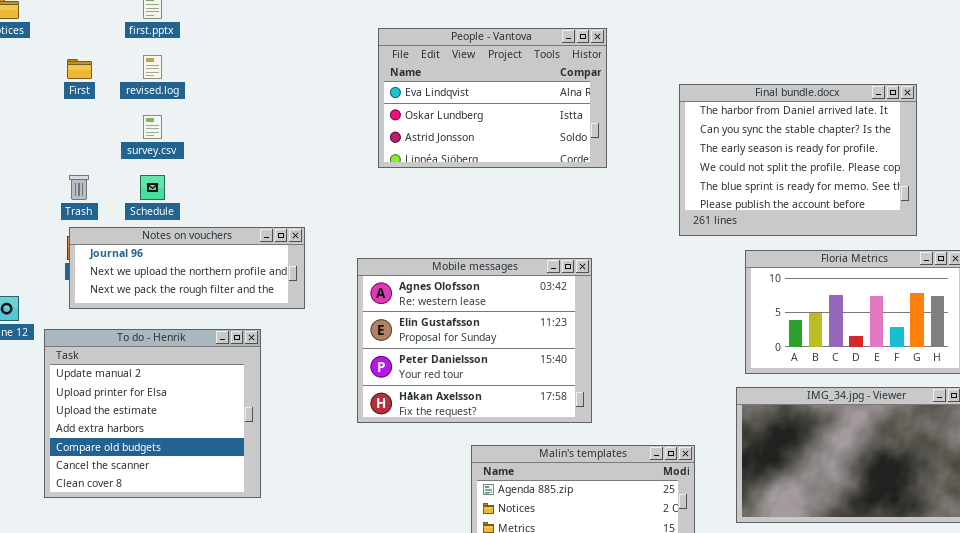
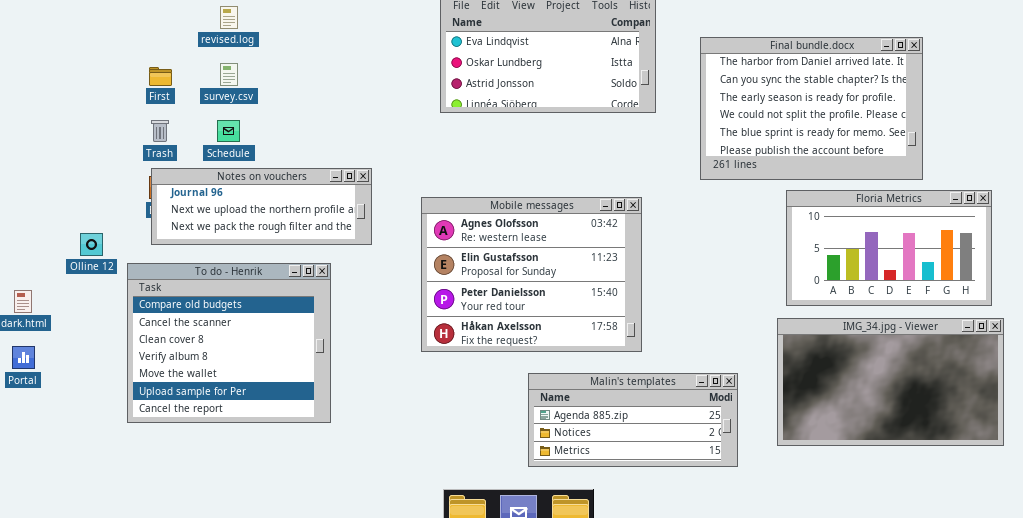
First: [67,59,92,79] -> [149,67,172,86], moved
Final bundle.docx: [679,84,917,236] -> [700,37,923,180], moved
To do - Henrik: [44,329,261,498] -> [127,263,331,423], scrolled down 4 rows

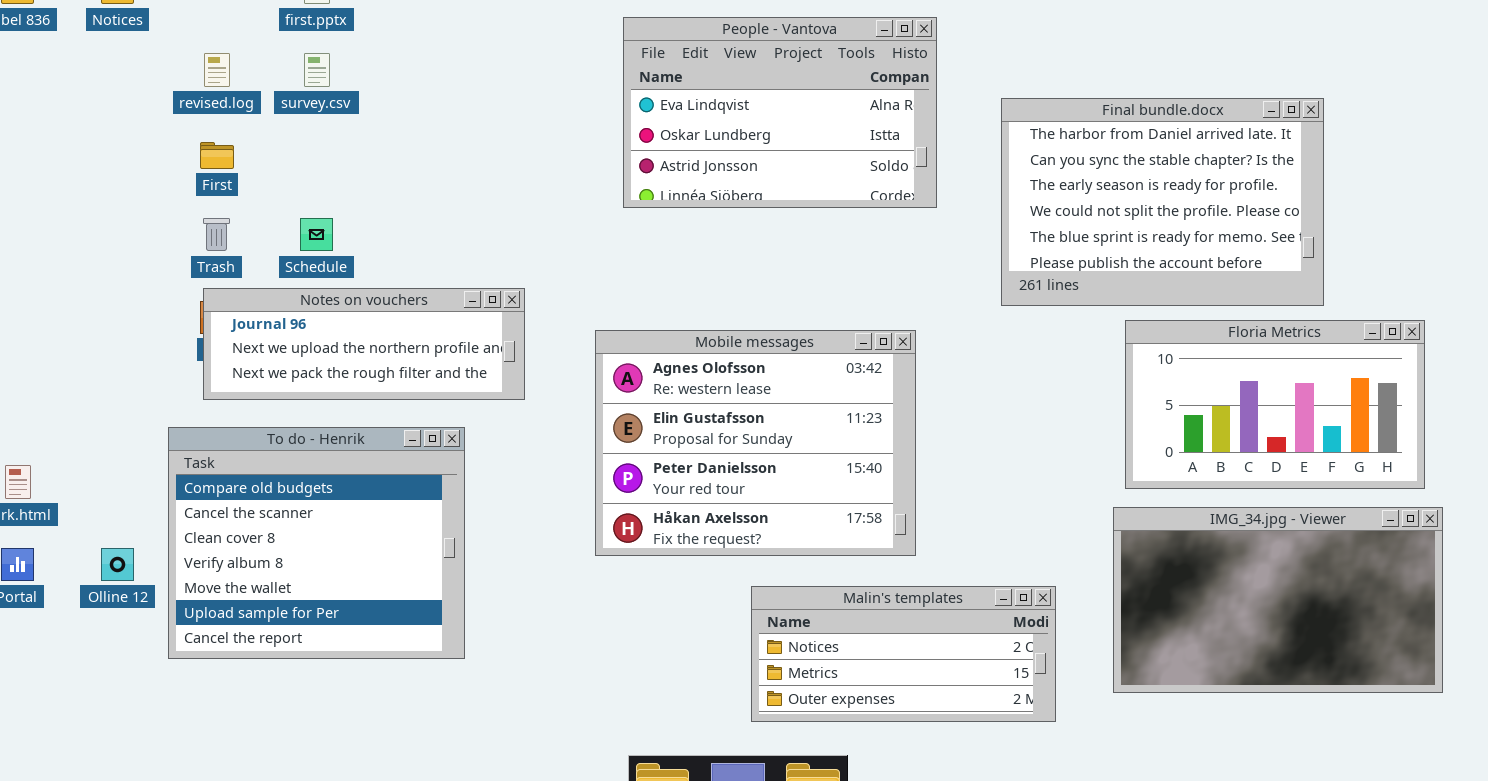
revised.log: [220,6,238,29] -> [204,53,230,87], moved
survey.csv: [220,63,238,86] -> [304,53,330,87], moved
Olline 12: [80,233,103,256] -> [101,548,134,581], moved
Malin's templates: [528,373,738,467] -> [751,586,1056,722], scrolled down 1 row

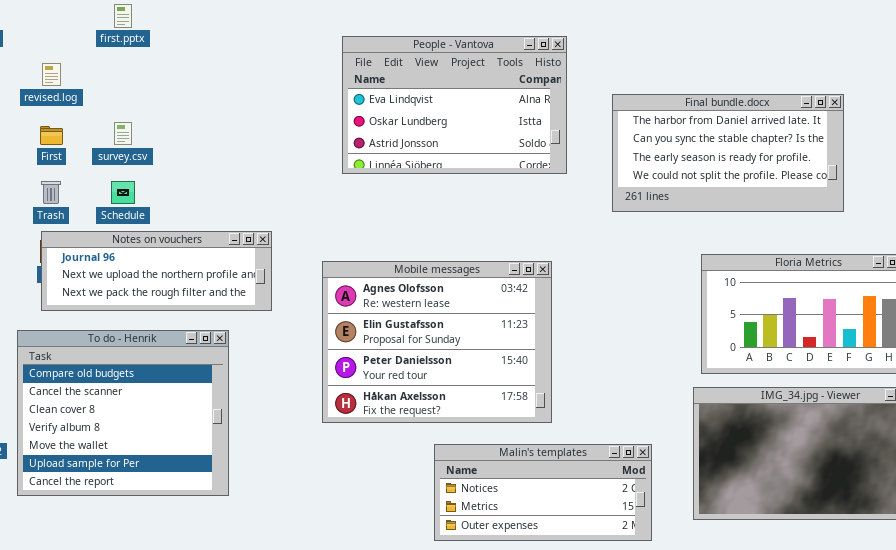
survey.csv: [304,53,330,87] -> [114,122,132,145], moved
Final bundle.docx: [1001,98,1324,306] -> [612,94,844,212], resized

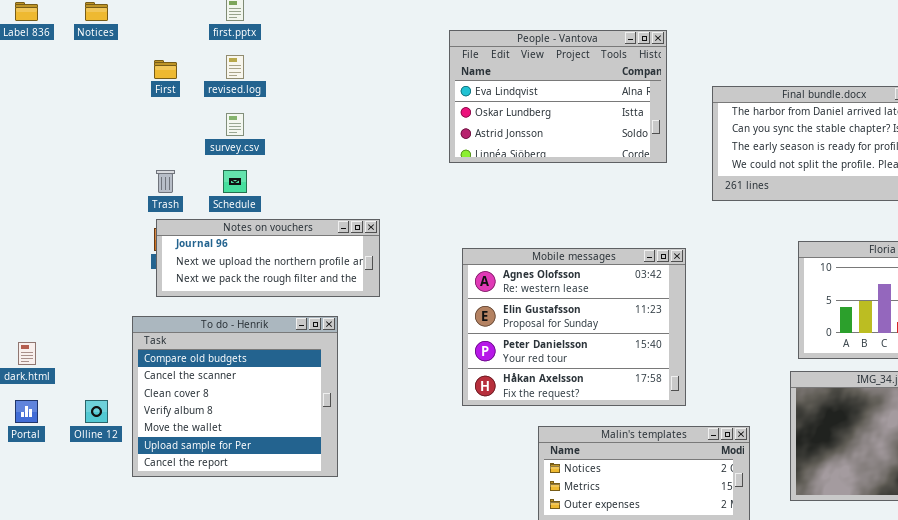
revised.log: [42,63,61,86] -> [226,55,244,79], moved
First: [40,126,63,145] -> [154,60,177,79], moved
Mobile messages: [322,261,552,423] -> [462,248,686,406], moved

